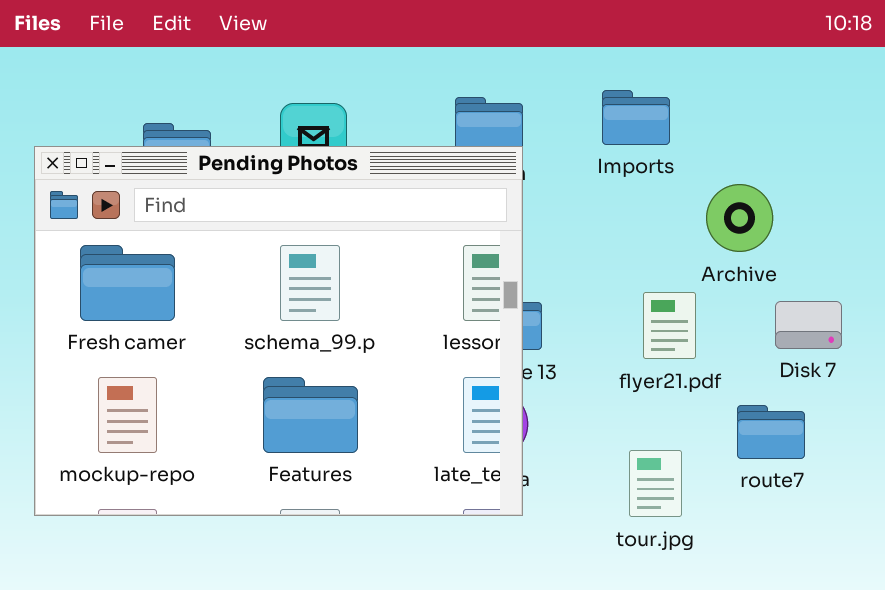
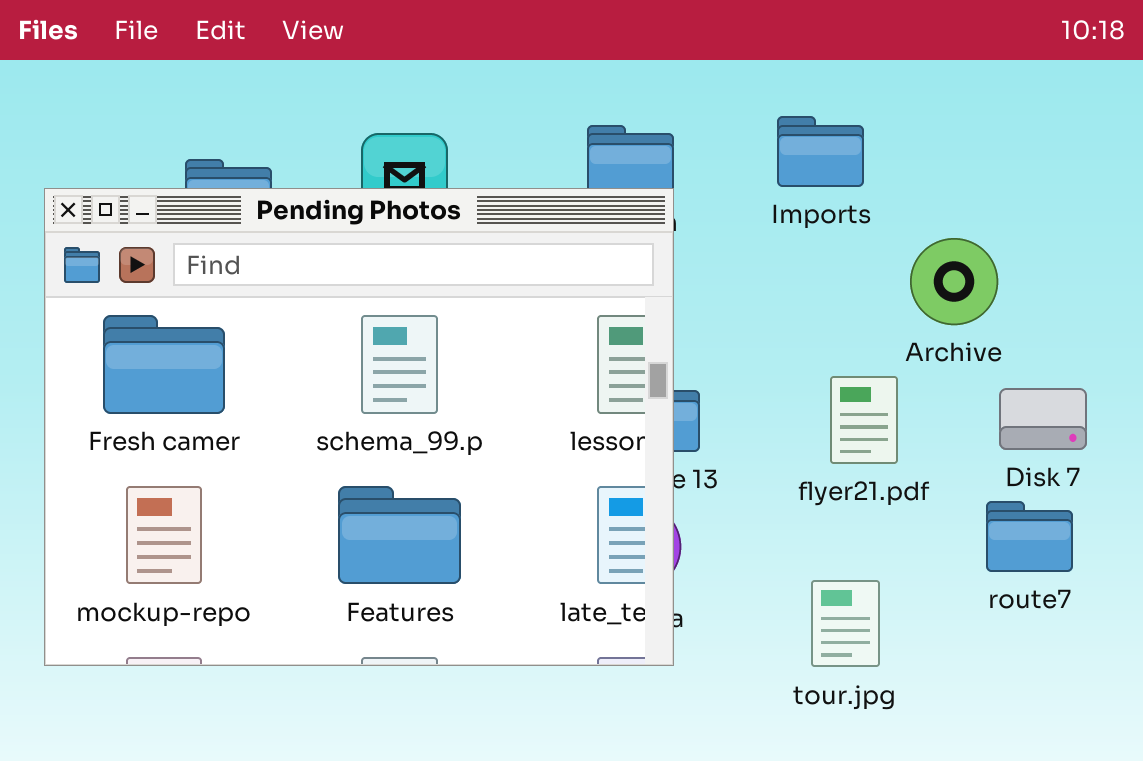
route7: [737,405,805,459] -> [986,501,1073,572], moved

